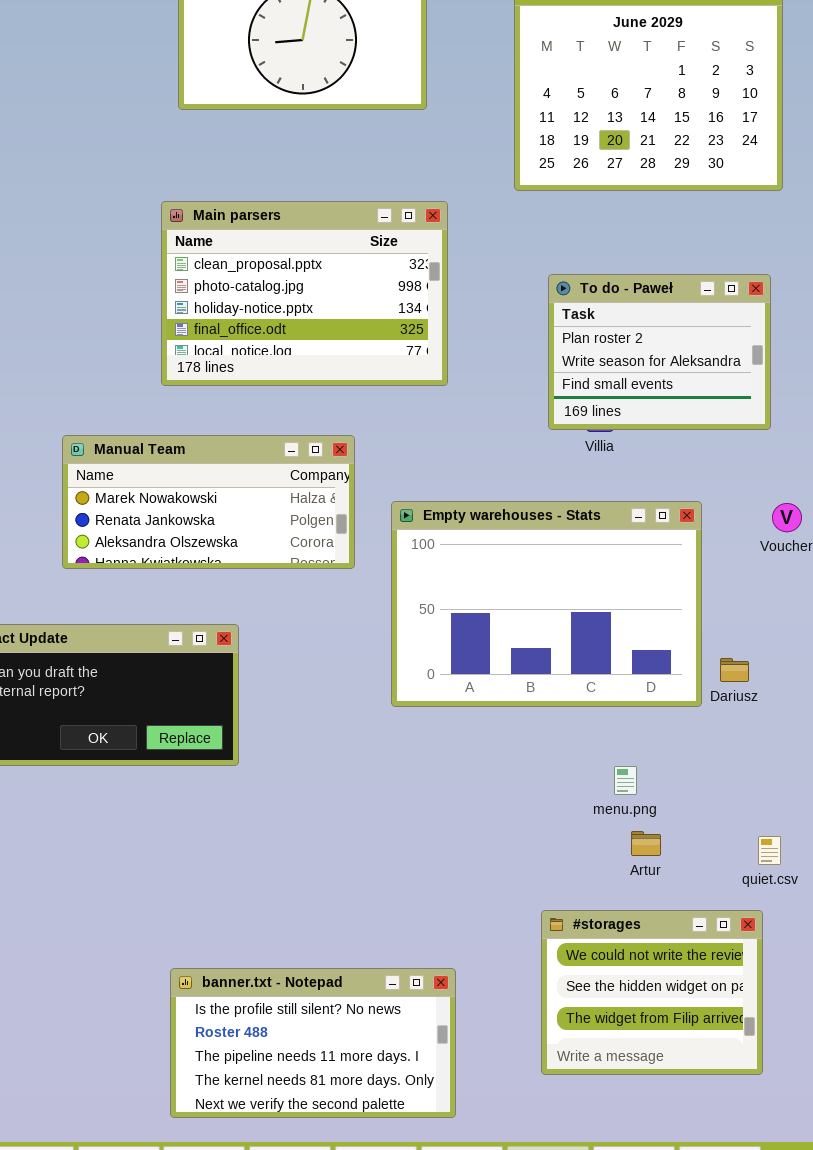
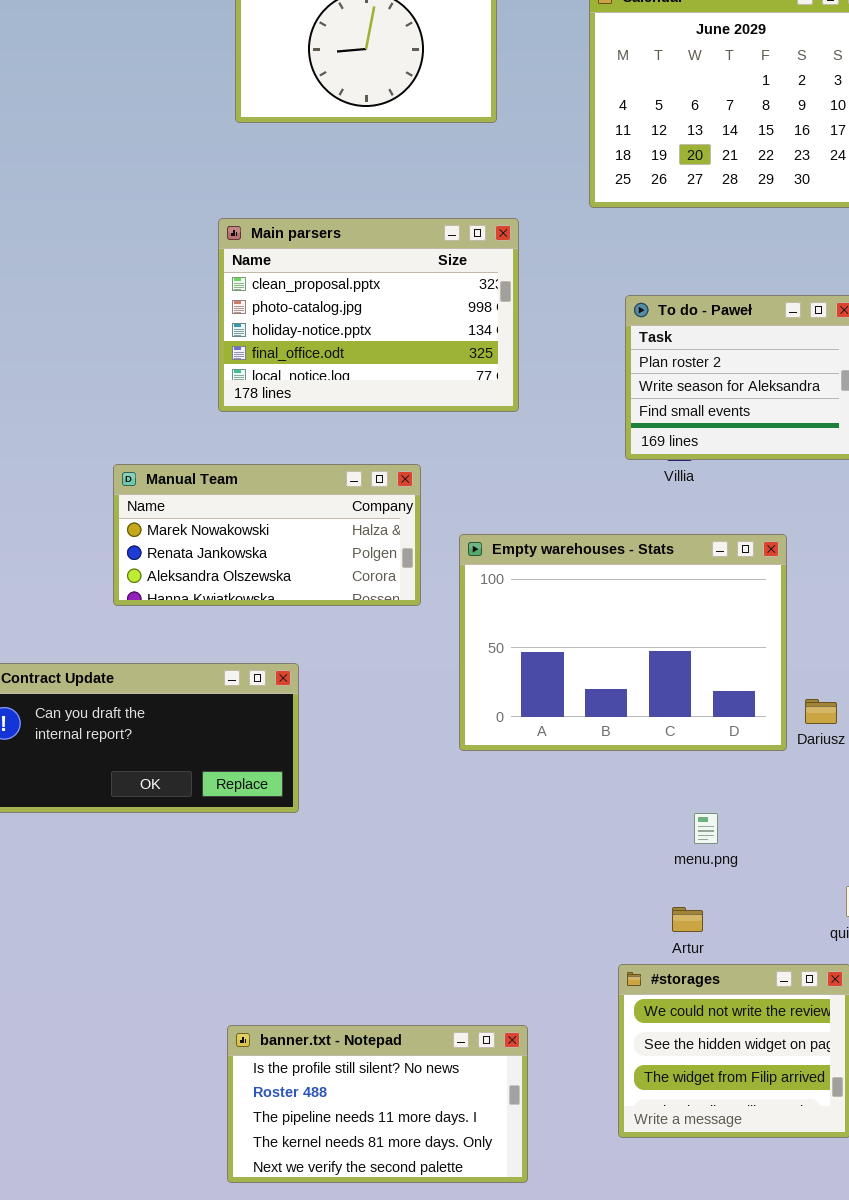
Artur: [631,831,661,856] -> [672,907,703,932], moved

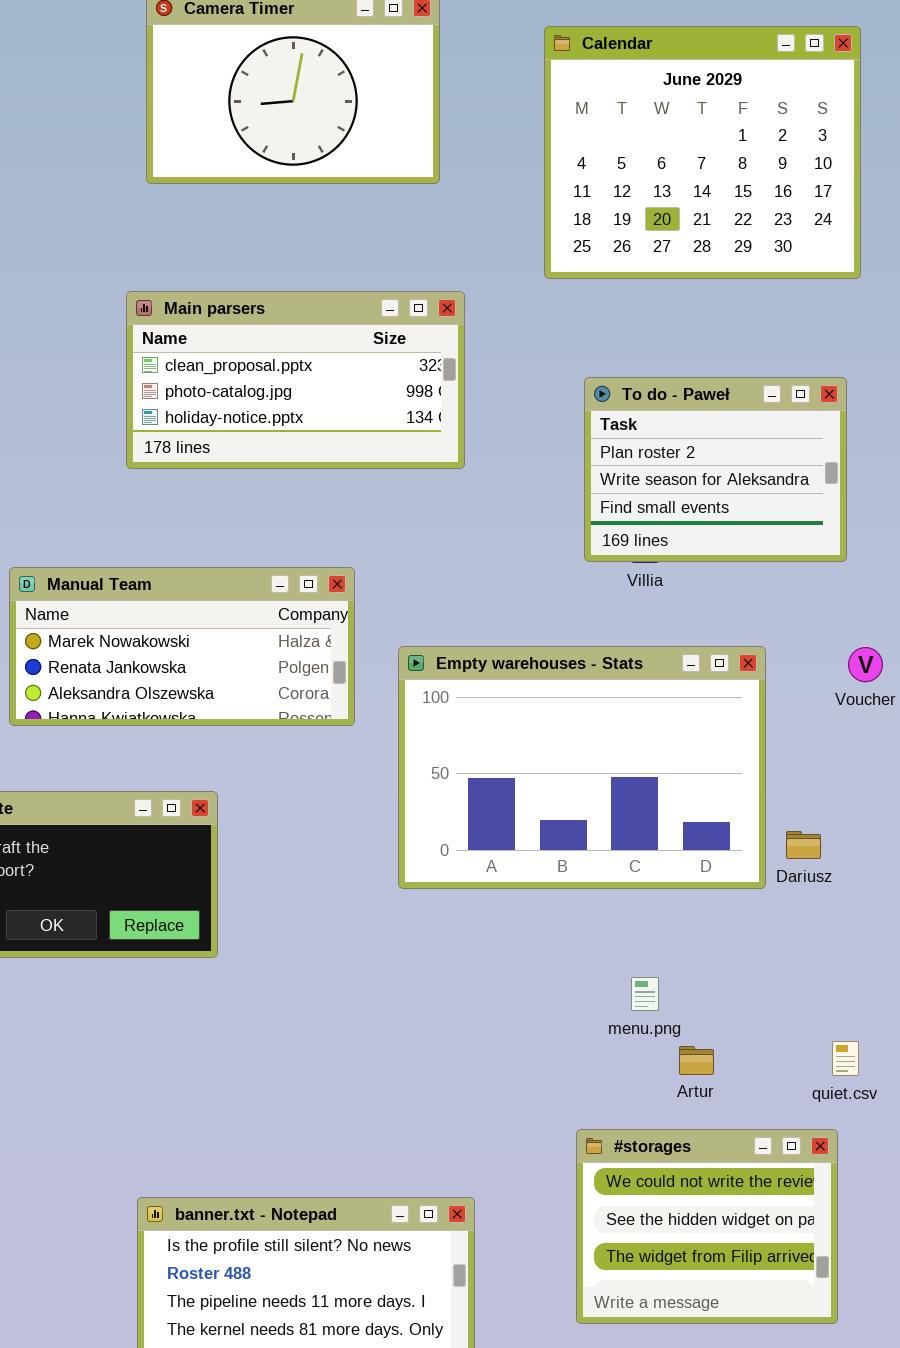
Main parsers: [218,218,519,412] -> [126,291,465,469], resized
menu.png: [694,813,718,844] -> [631,977,659,1011], moved
Artur: [672,907,703,932] -> [679,1046,714,1075], moved

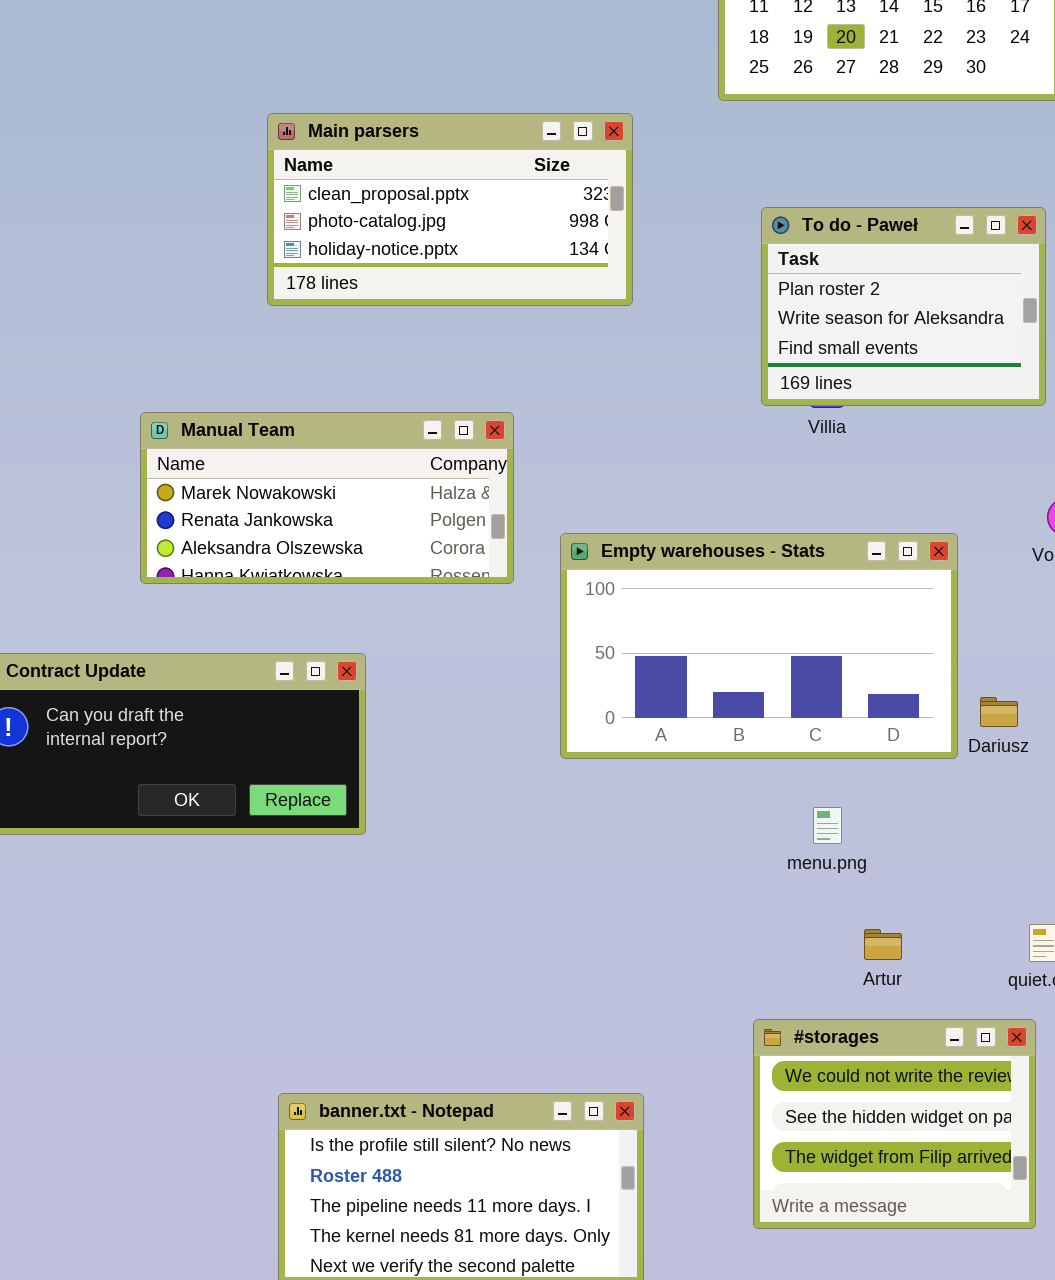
Empty warehouses - Stats: [398,646,766,889] -> [560,533,958,759], resized
menu.png: [631,977,659,1011] -> [813,807,842,844], moved

